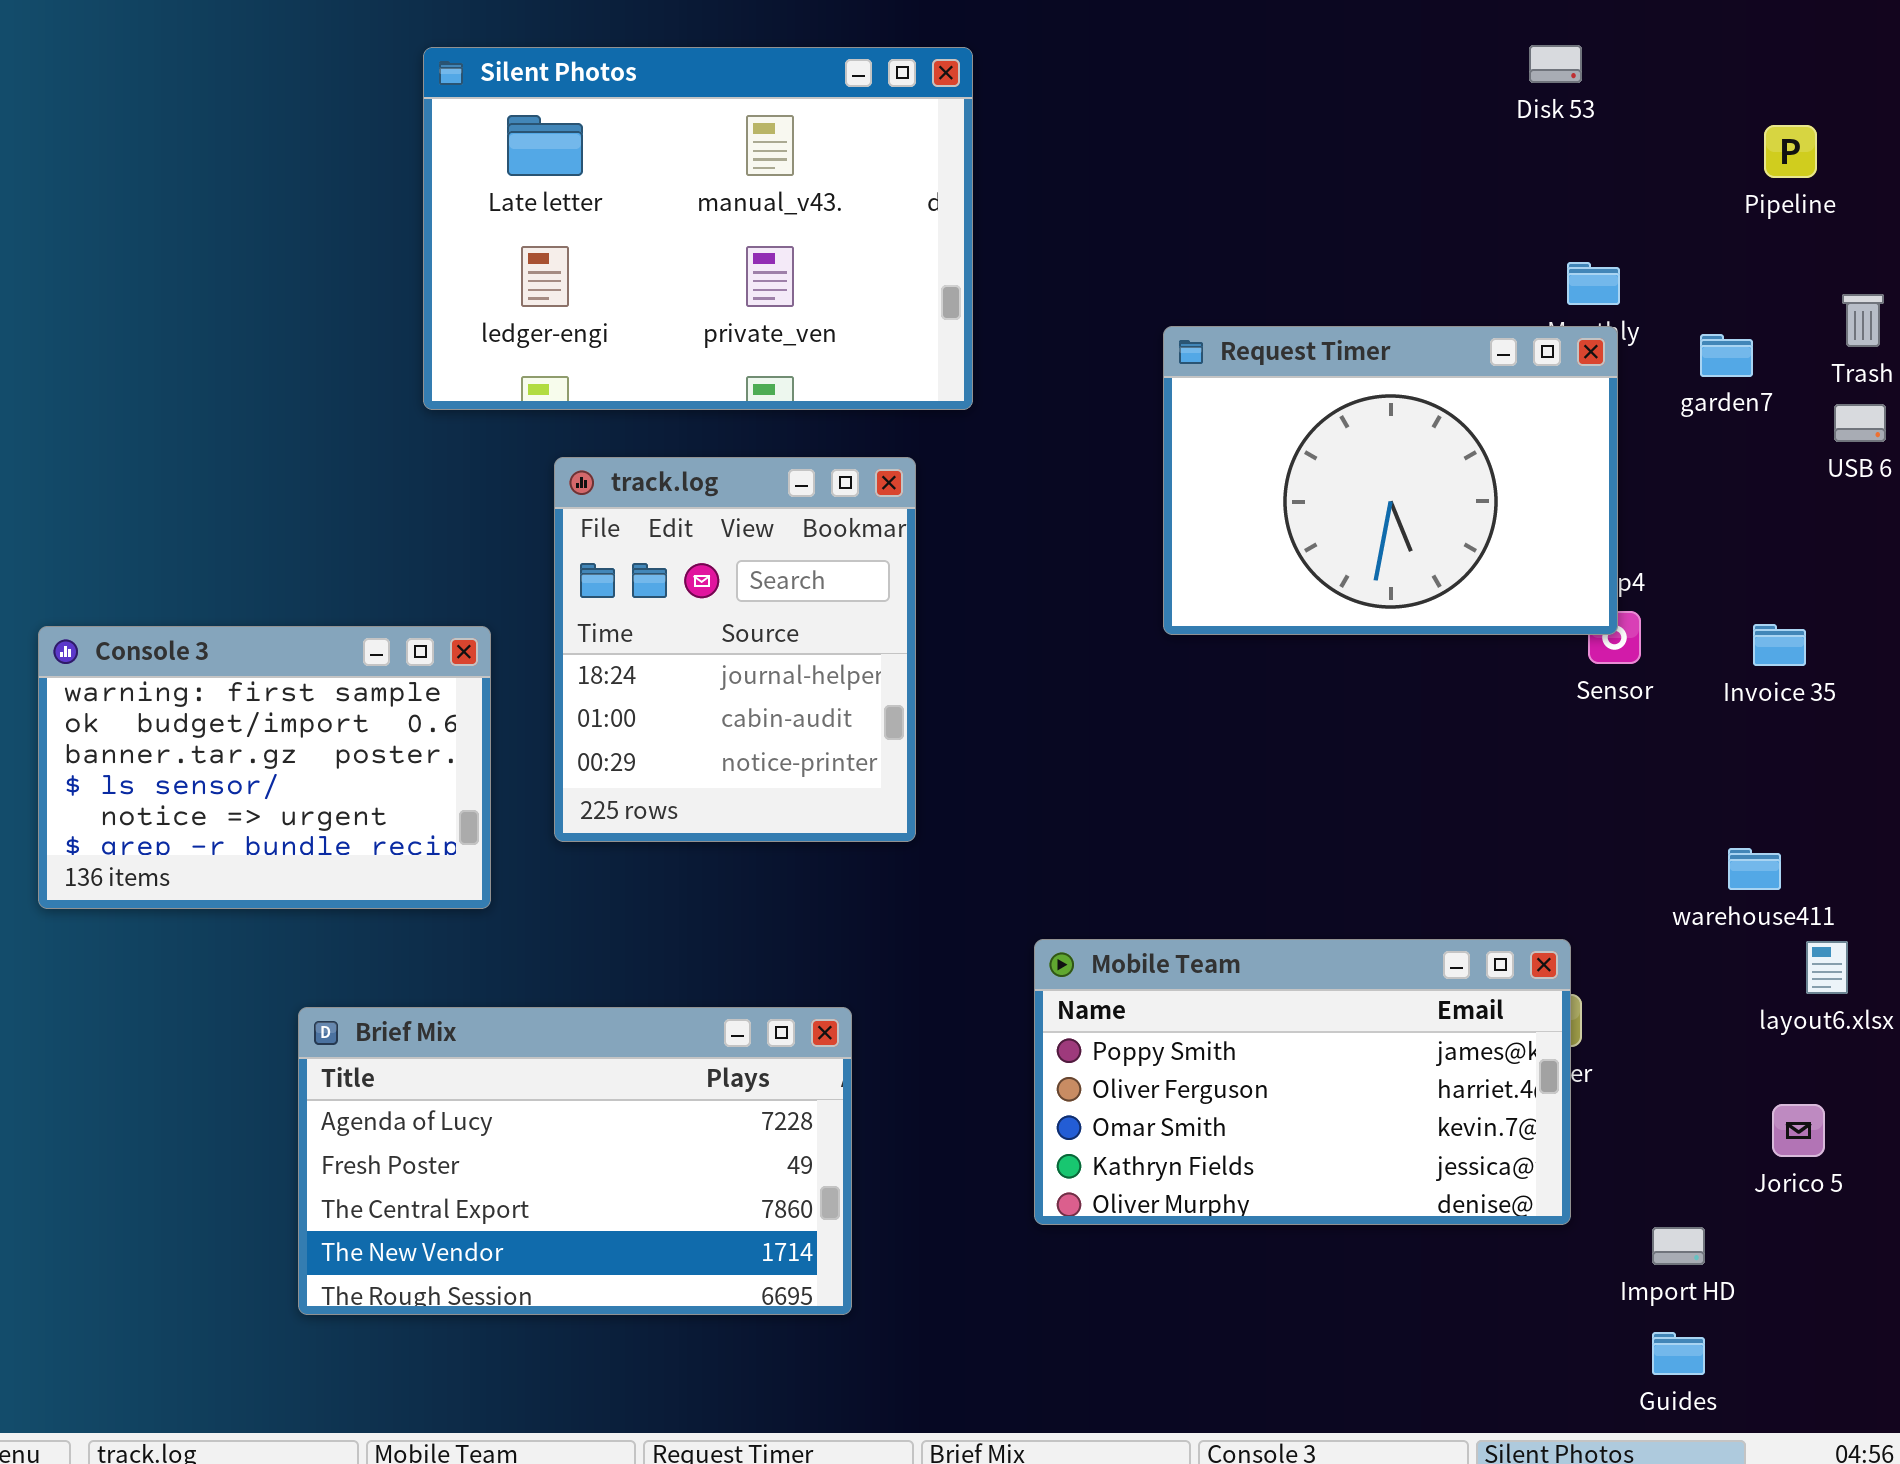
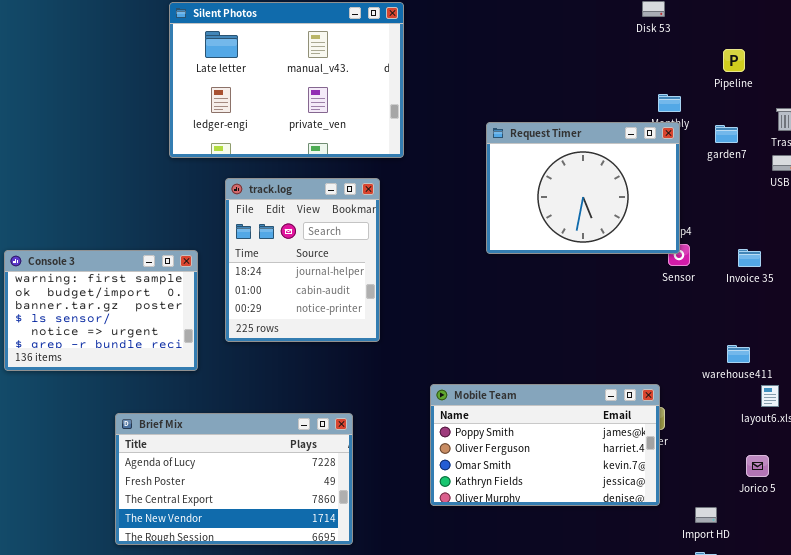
Pipeline: [1764,125,1817,178] -> [723,49,745,72], moved

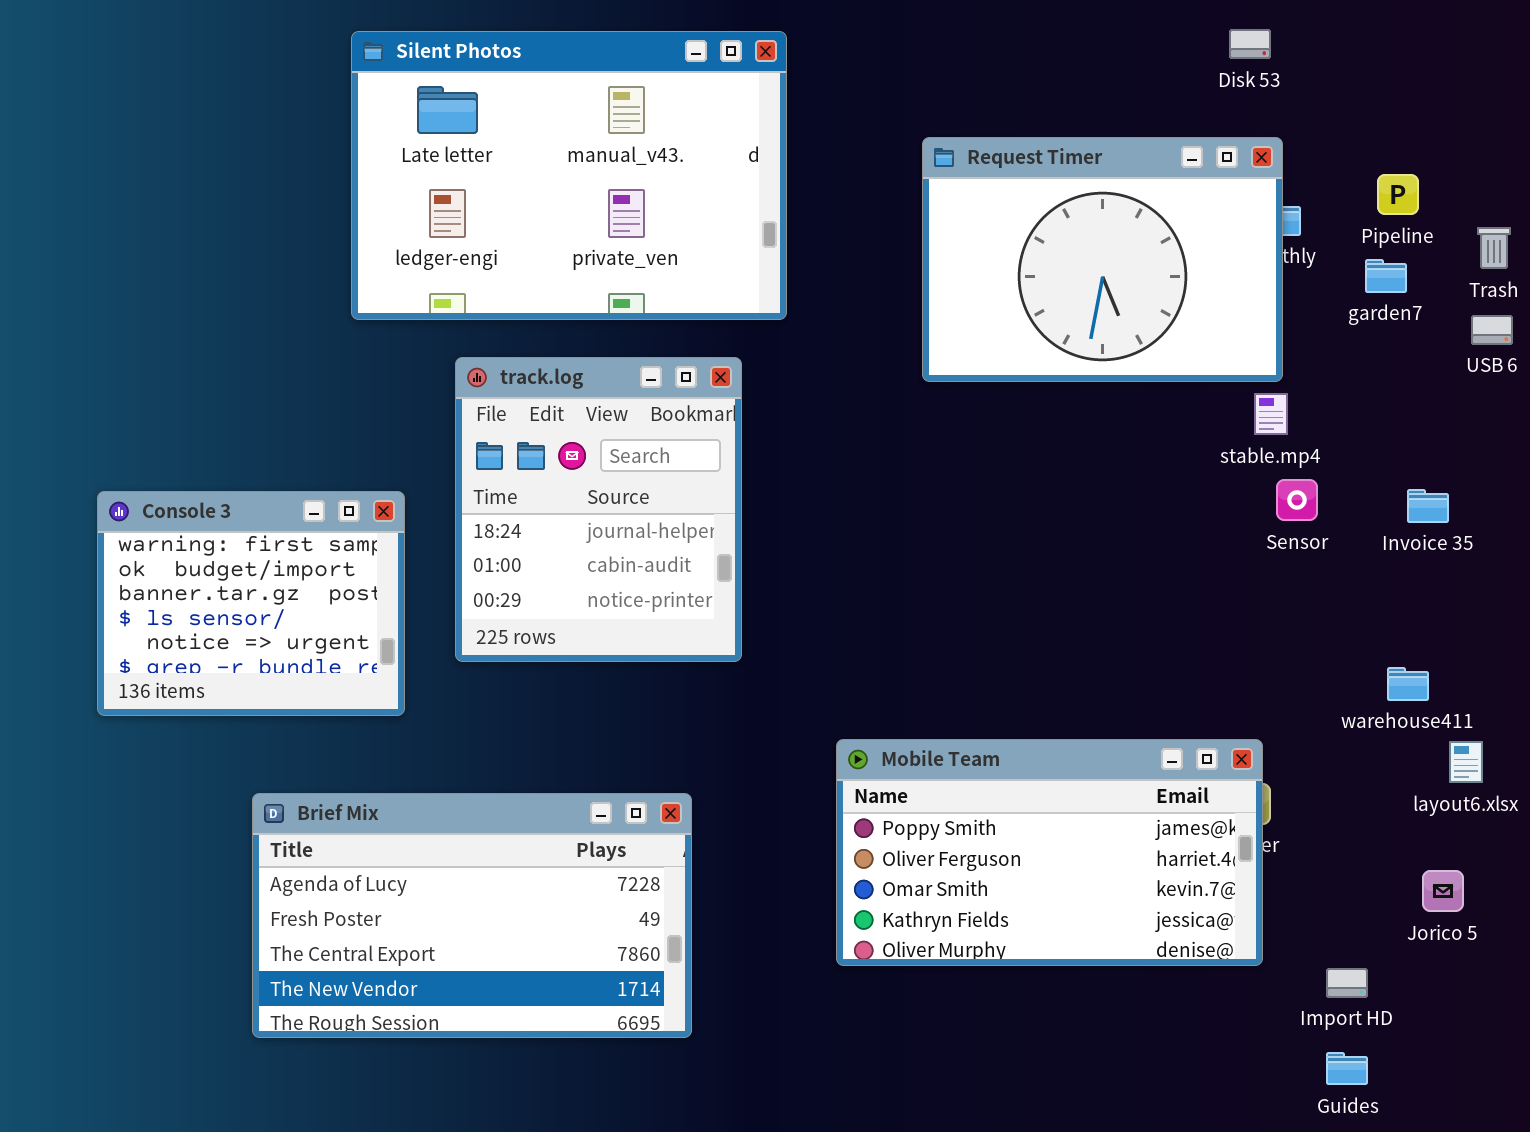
Pipeline: [723,49,745,72] -> [1377,174,1419,215], moved
Request Timer: [486,122,680,254] -> [922,137,1283,382], moved
Console 3: [4,250,198,371] -> [97,491,405,716], resized

